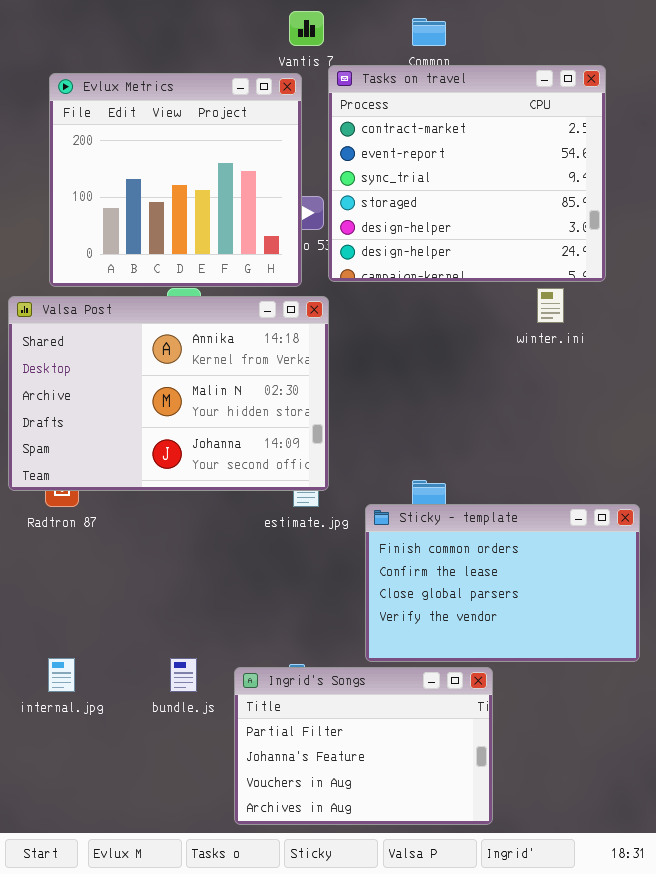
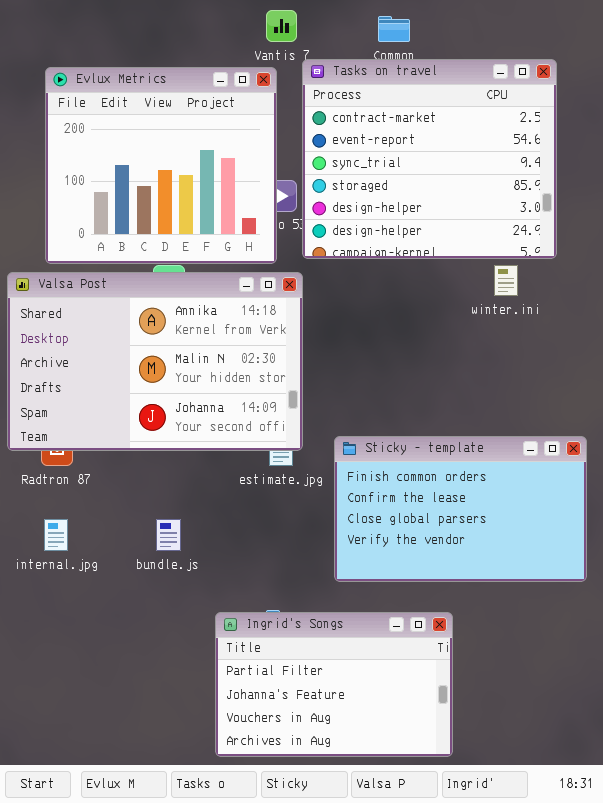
Sticky - template: [365,504,640,662] -> [334,436,587,582], moved
internal.jpg: [48,658,75,692] -> [44,519,68,551], moved
bundle.js: [170,658,197,692] -> [156,519,181,551], moved

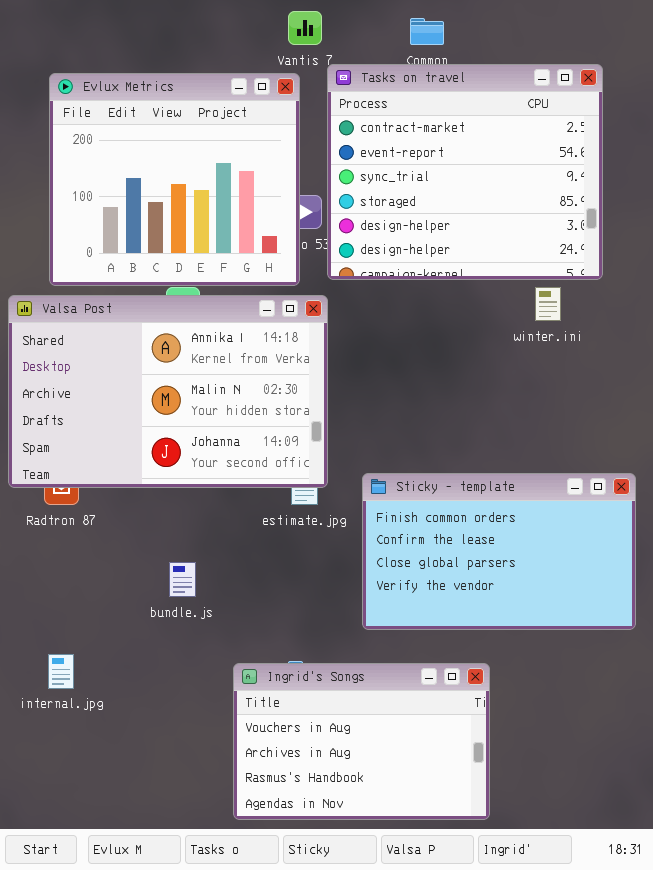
internal.jpg: [44,519,68,551] -> [48,654,74,689], moved
Ingrid's Songs: [215,612,453,757] -> [233,663,490,820], scrolled down 2 rows

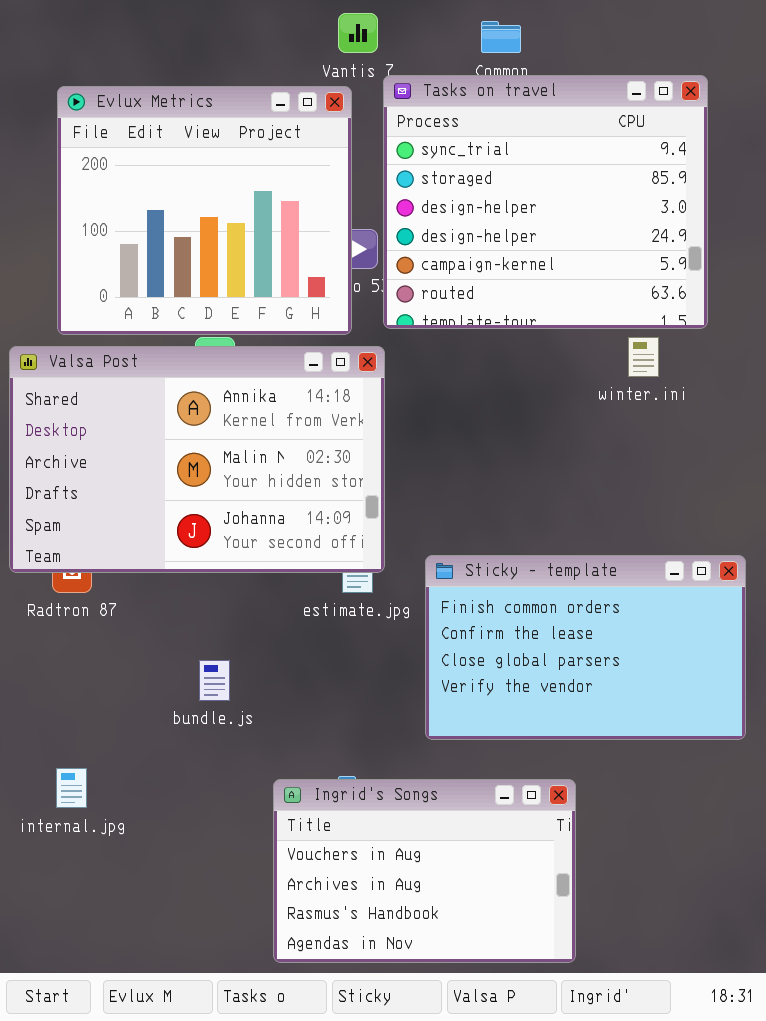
Tasks on travel: [327,64,603,280] -> [383,75,708,329], scrolled down 2 rows

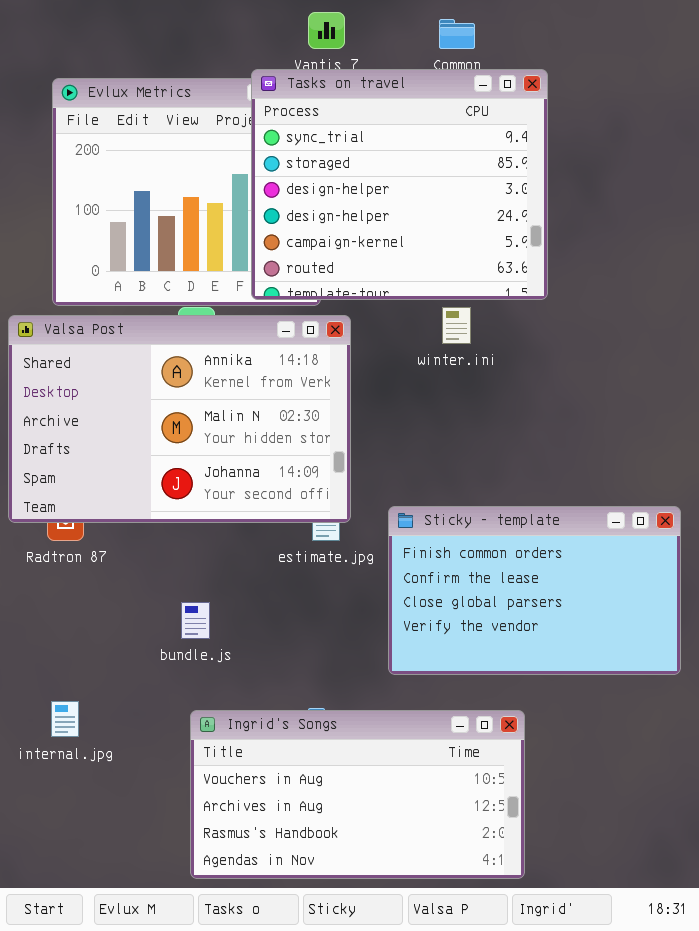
Tasks on travel: [383,75,708,329] -> [251,69,548,300], moved
winter.ini: [628,337,659,377] -> [442,307,471,344], moved
Ingrid's Songs: [273,779,576,963] -> [190,710,525,879], resized

